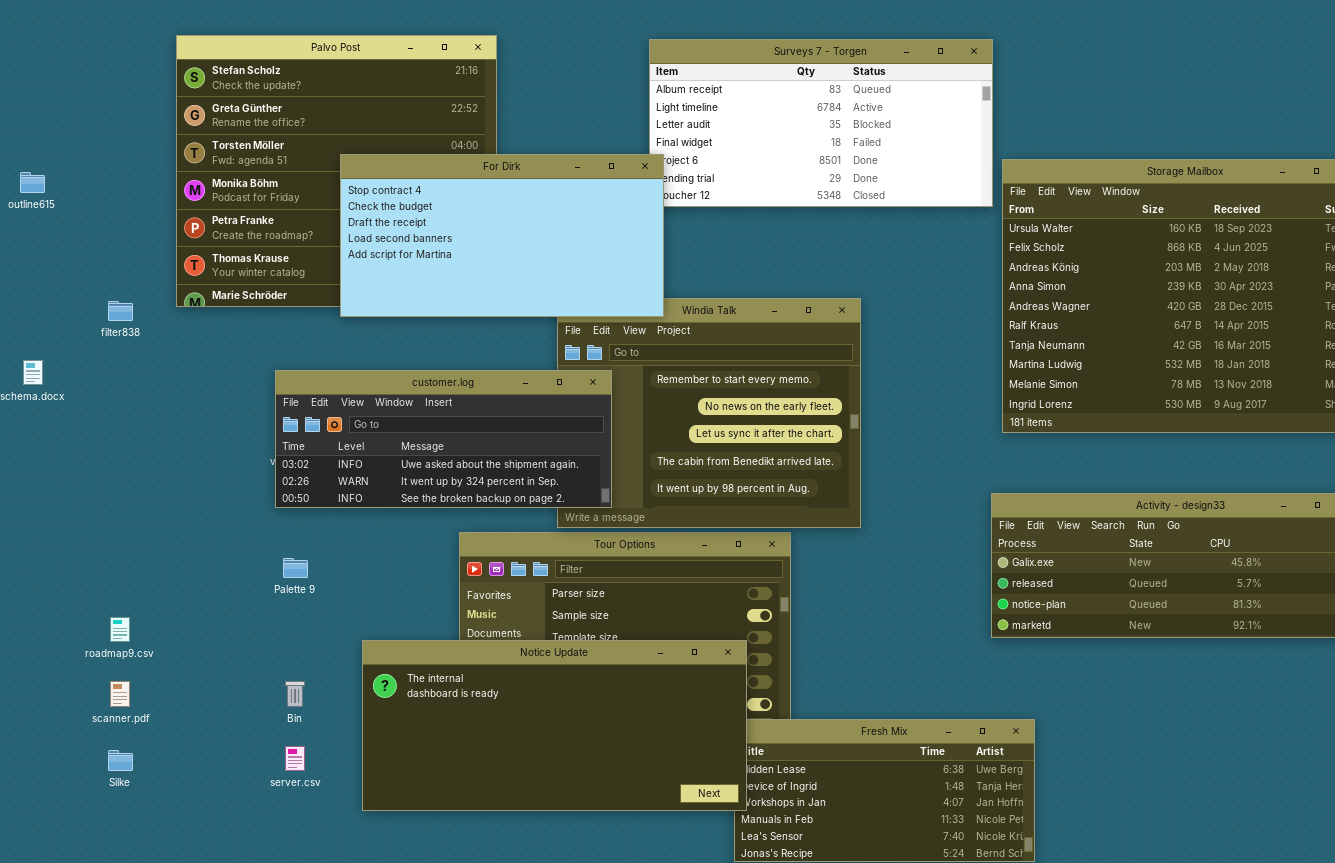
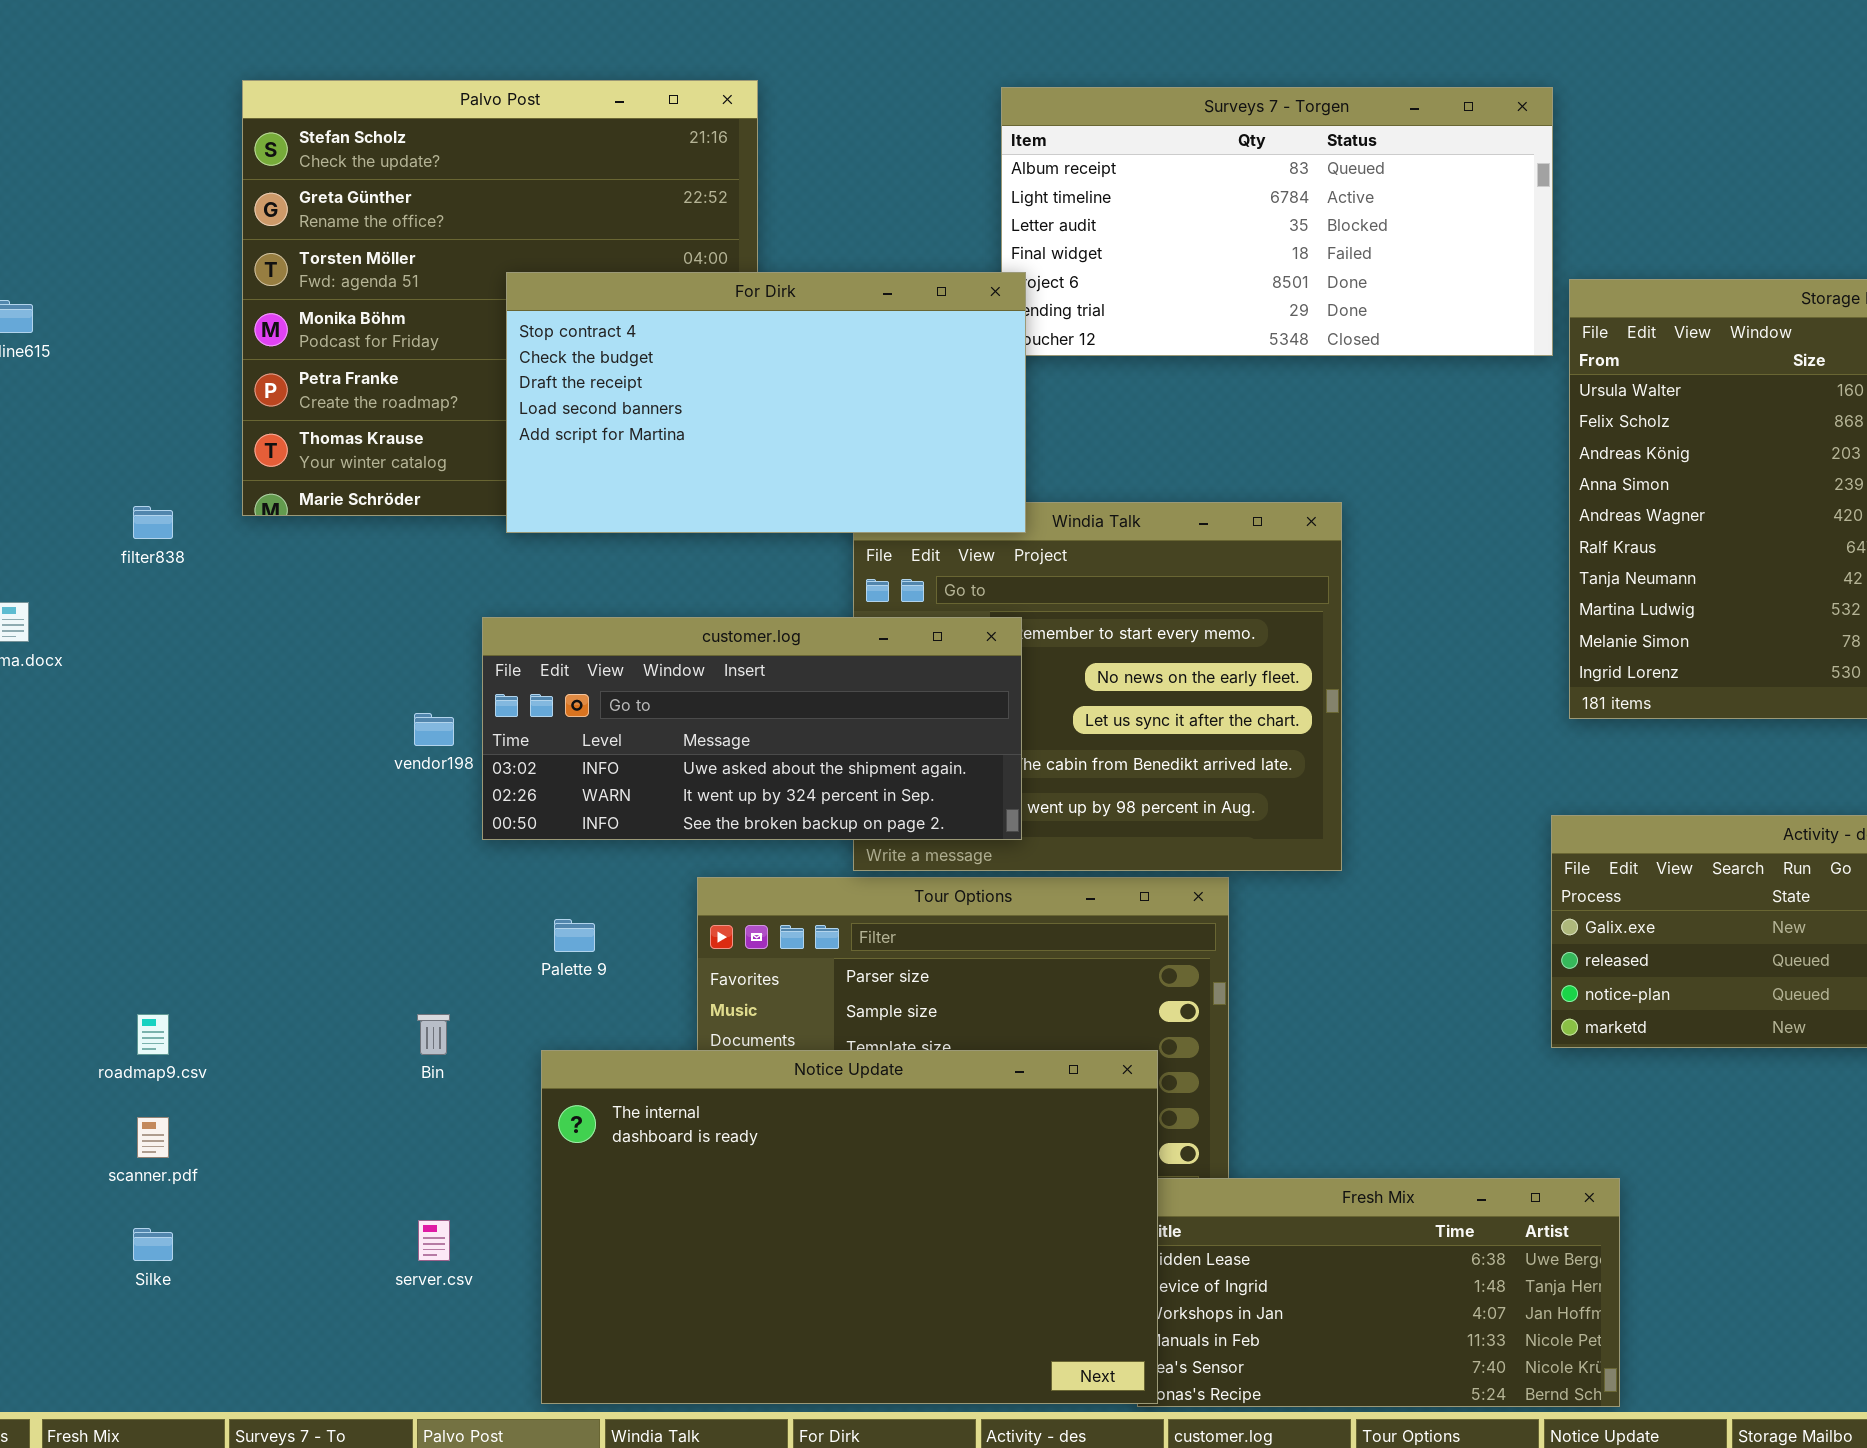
customer.log: [275,370,612,508] -> [482,617,1022,840], moved
Palette 9: [283,558,308,578] -> [554,919,595,952], moved
Notice Update: [362,640,747,811] -> [541,1050,1158,1404], resized
Bin: [285,681,305,707] -> [417,1014,450,1055], moved

